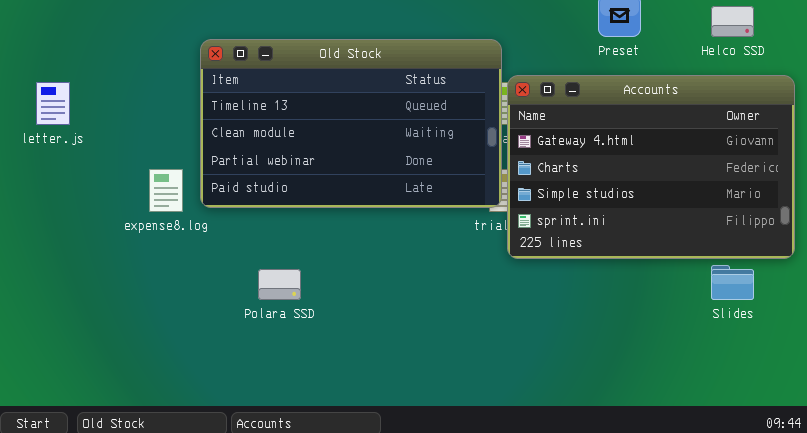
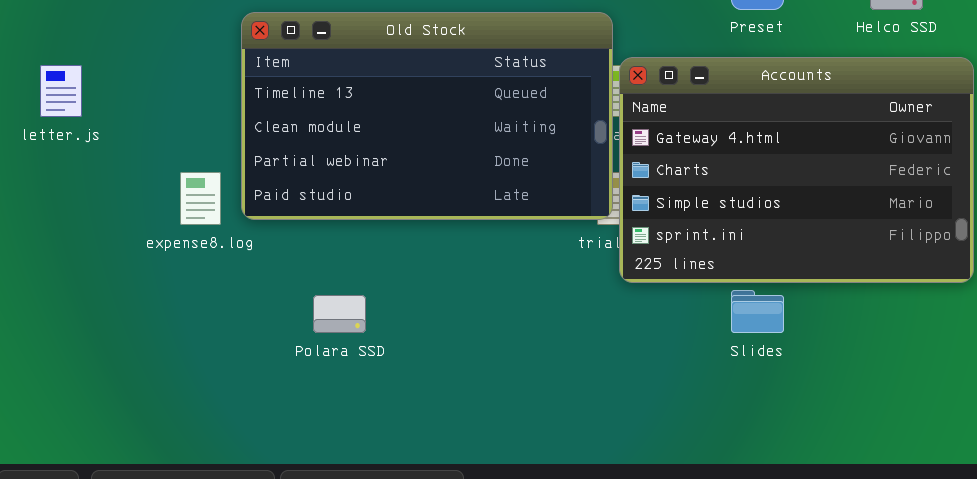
Slides: [711,265,754,300] -> [731,290,784,333], moved

